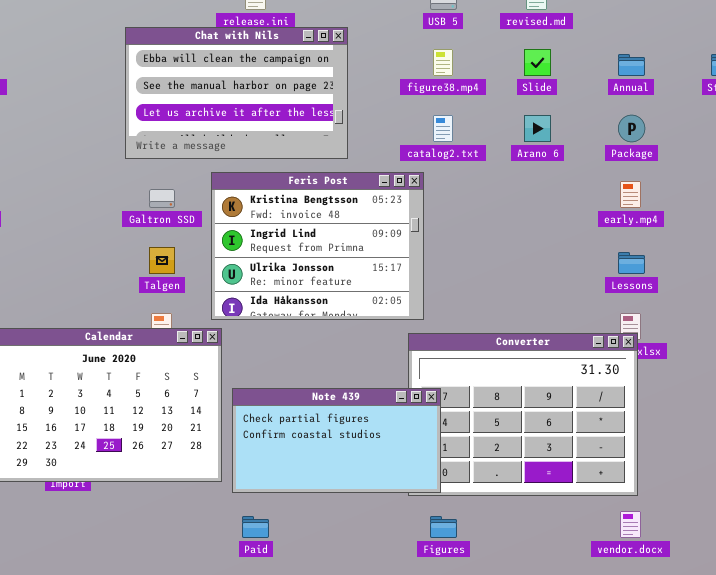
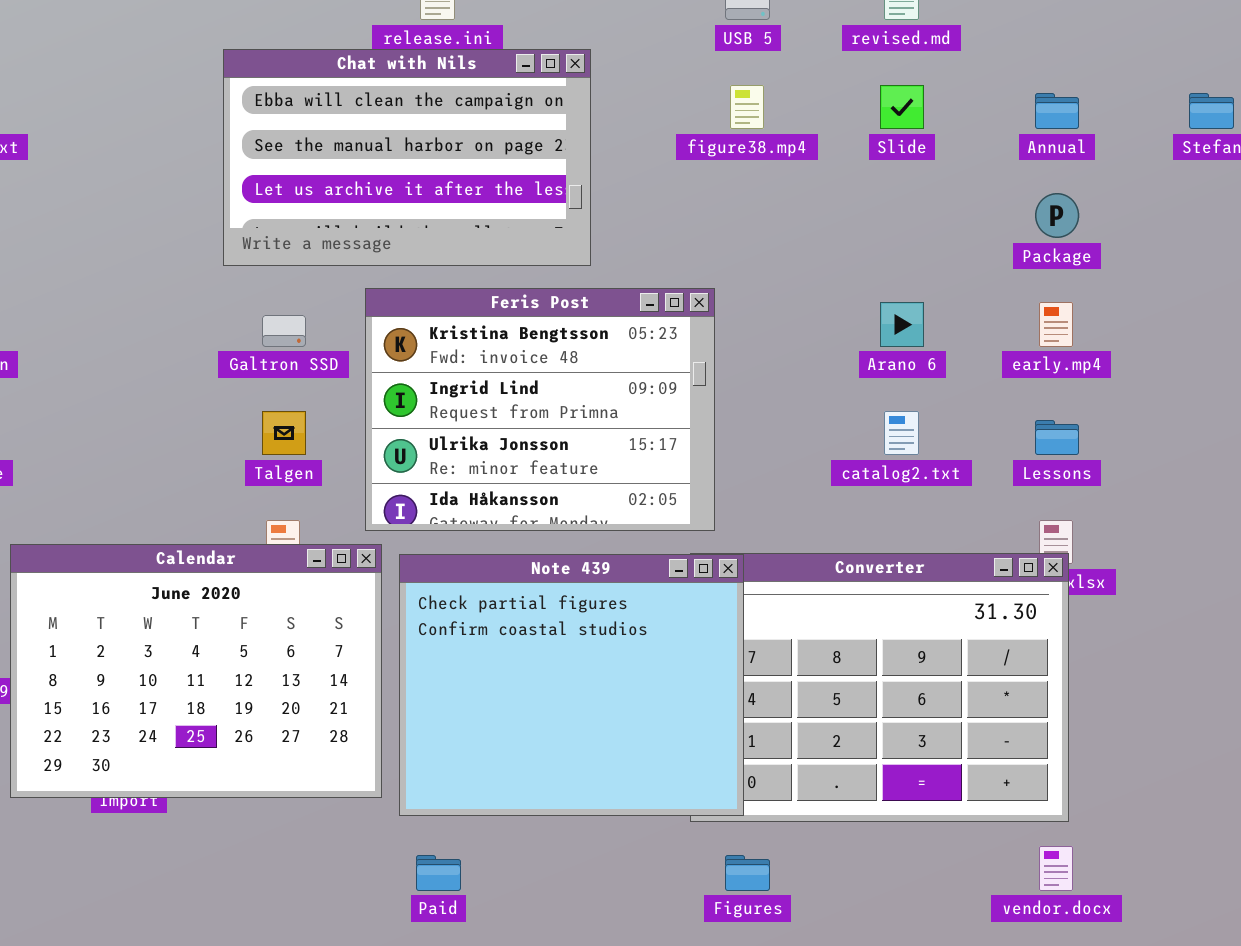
catalog2.txt: [433,115,453,142] -> [884,411,919,455], moved
Arano 6: [524,115,551,142] -> [880,302,924,347], moved
Note 439: [232,388,441,493] -> [399,554,744,816], resized

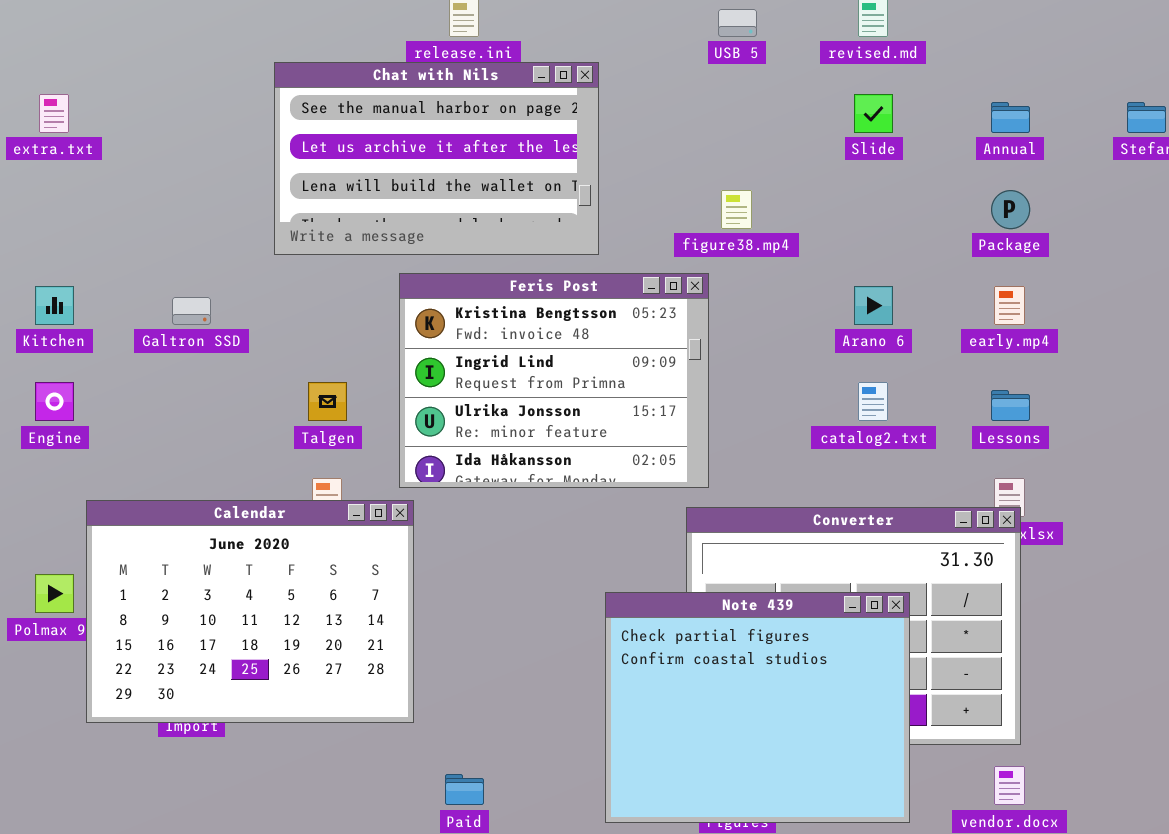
Chat with Nils: [223,49,591,266] -> [274,62,599,255], scrolled down 1 row
figure38.mp4: [730,85,764,129] -> [721,190,752,229], moved
Galtron SSD: [262,315,306,347] -> [172,297,211,325], moved
Note 439: [399,554,744,816] -> [605,592,910,823], moved

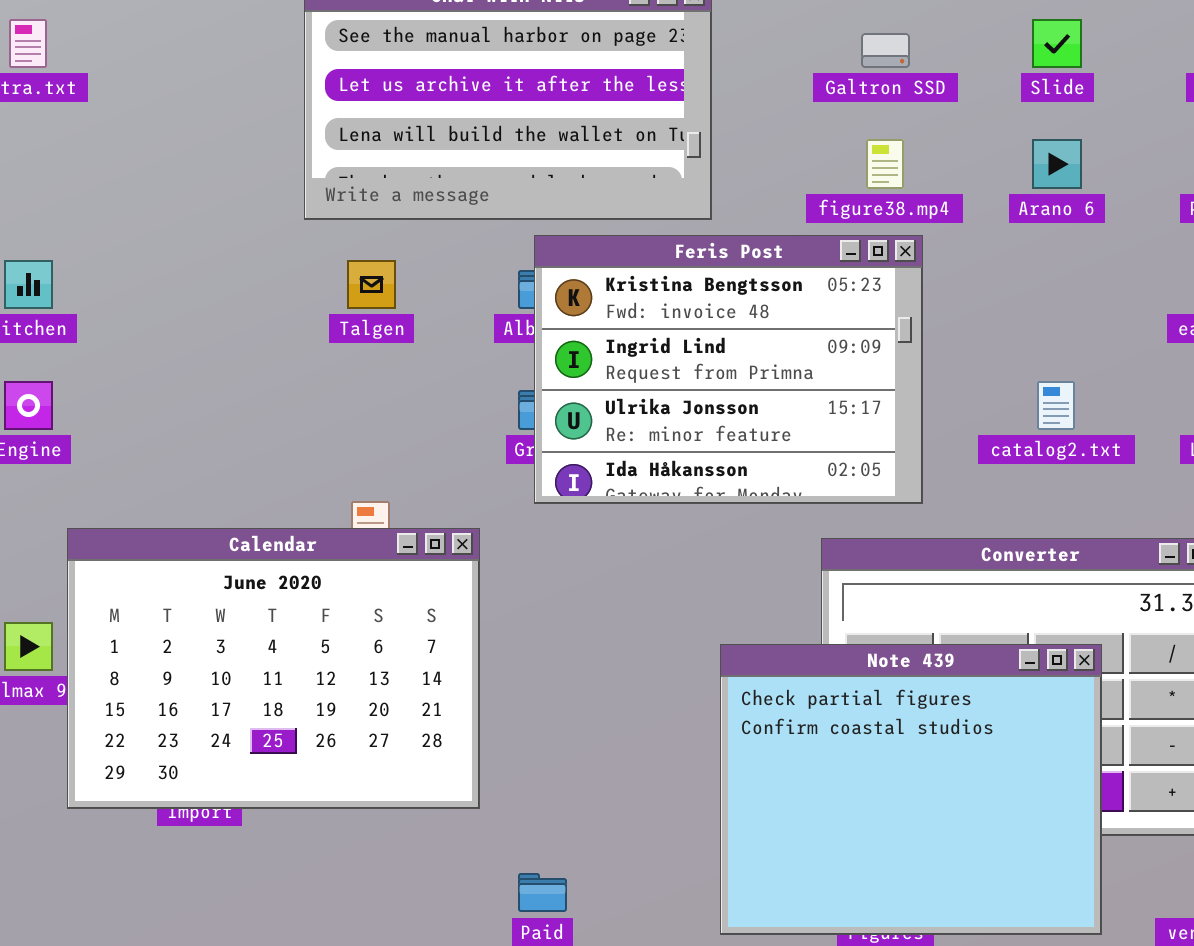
Feris Post: [399,273,709,488] -> [534,235,923,504], moved
Arano 6: [854,286,893,325] -> [1032,139,1082,189], moved
Galtron SSD: [172,297,211,325] -> [861,33,910,68], moved
Talgen: [308,382,347,421] -> [347,260,396,309], moved

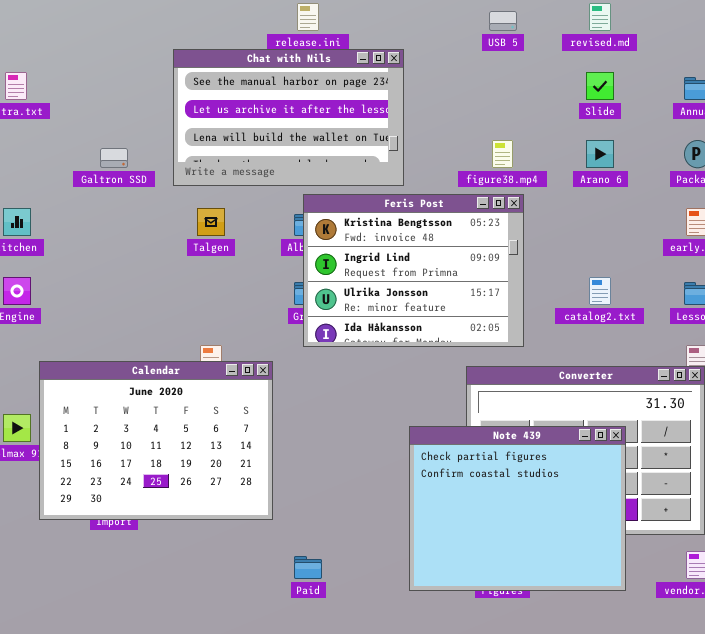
Galtron SSD: [861,33,910,68] -> [100,148,128,168], moved

